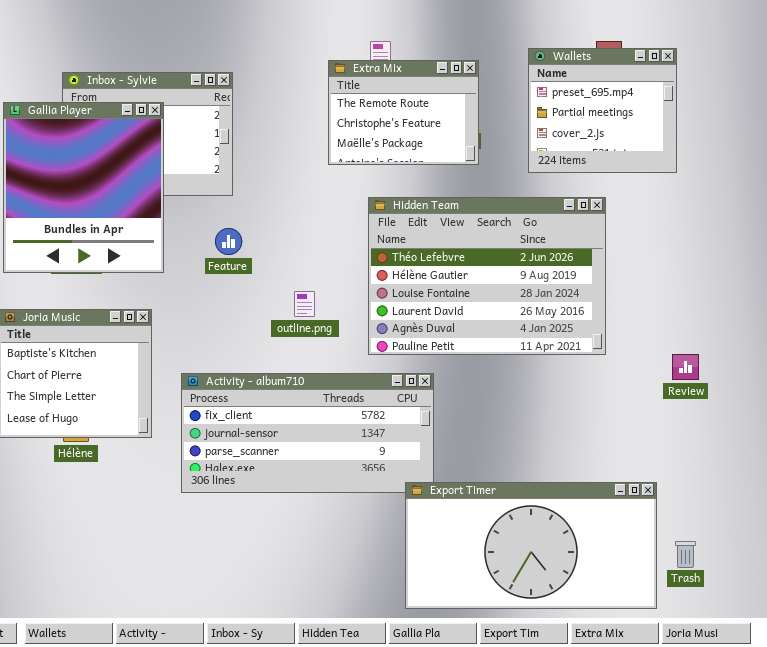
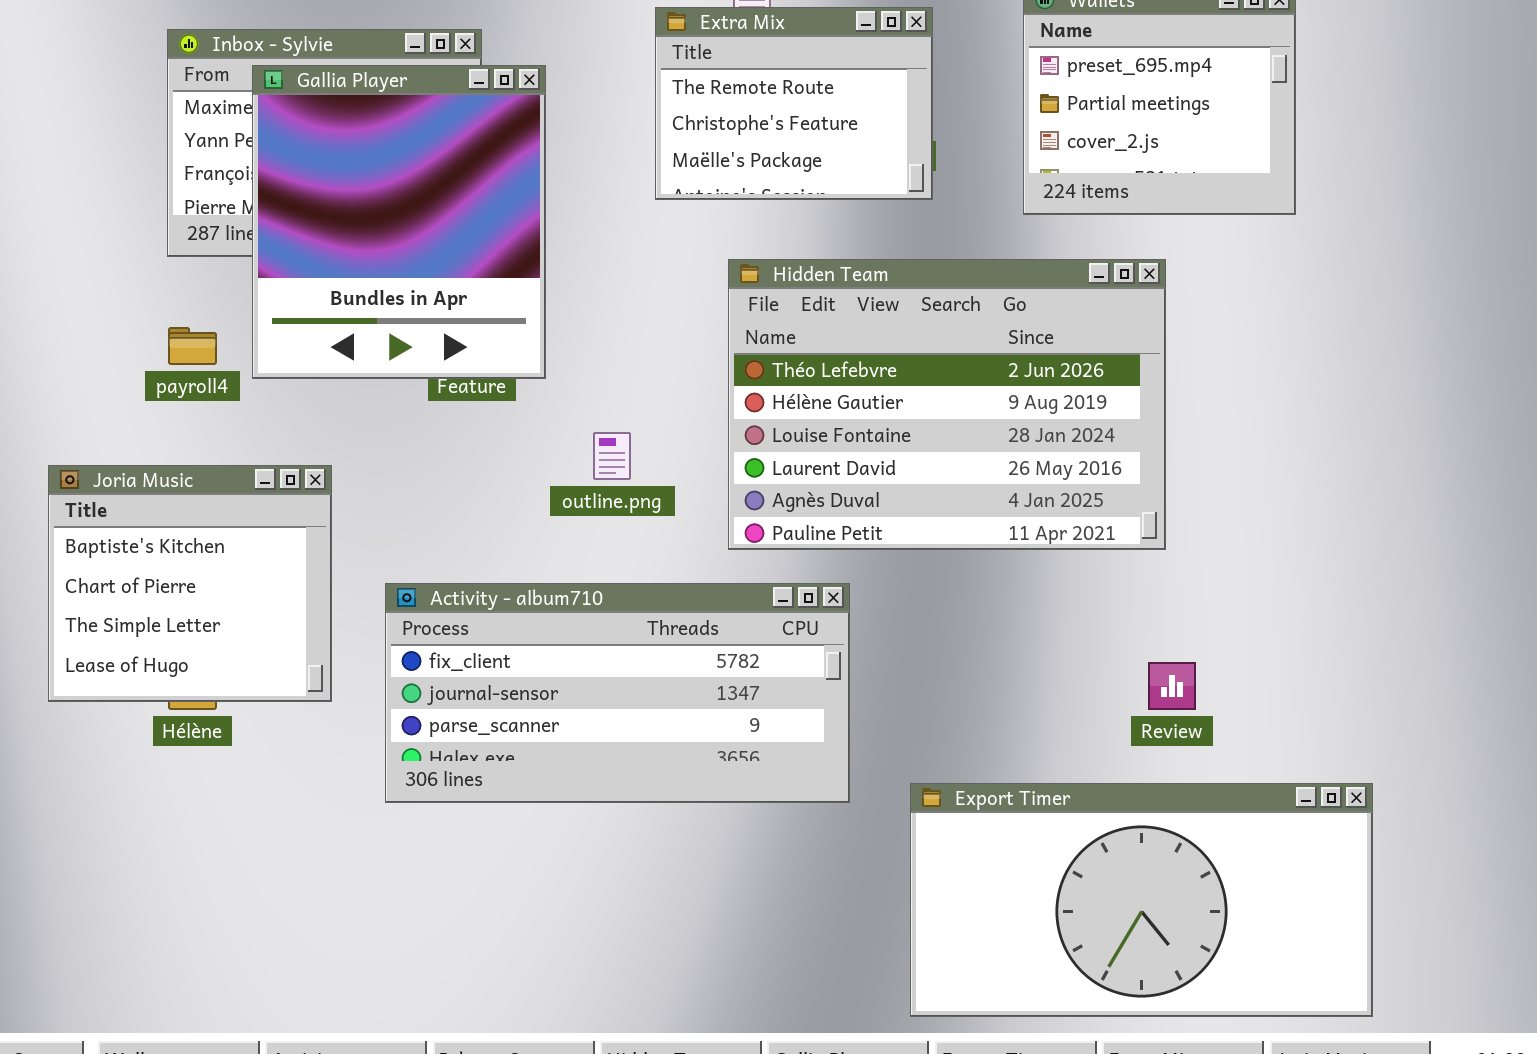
Gallia Player: [3,102,164,273] -> [252,65,546,379], moved
Review: [672,354,699,380] -> [1148,662,1196,710], moved
Export Timer: [405,482,657,609] -> [910,783,1373,1017], moved

